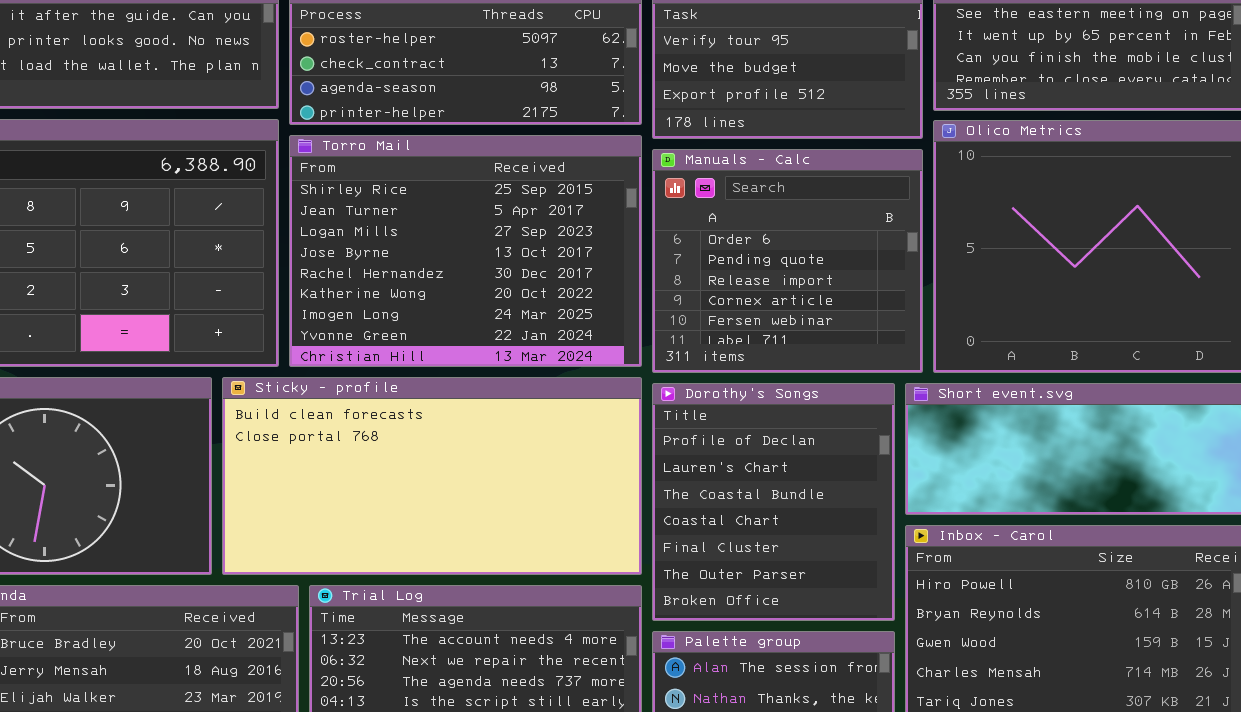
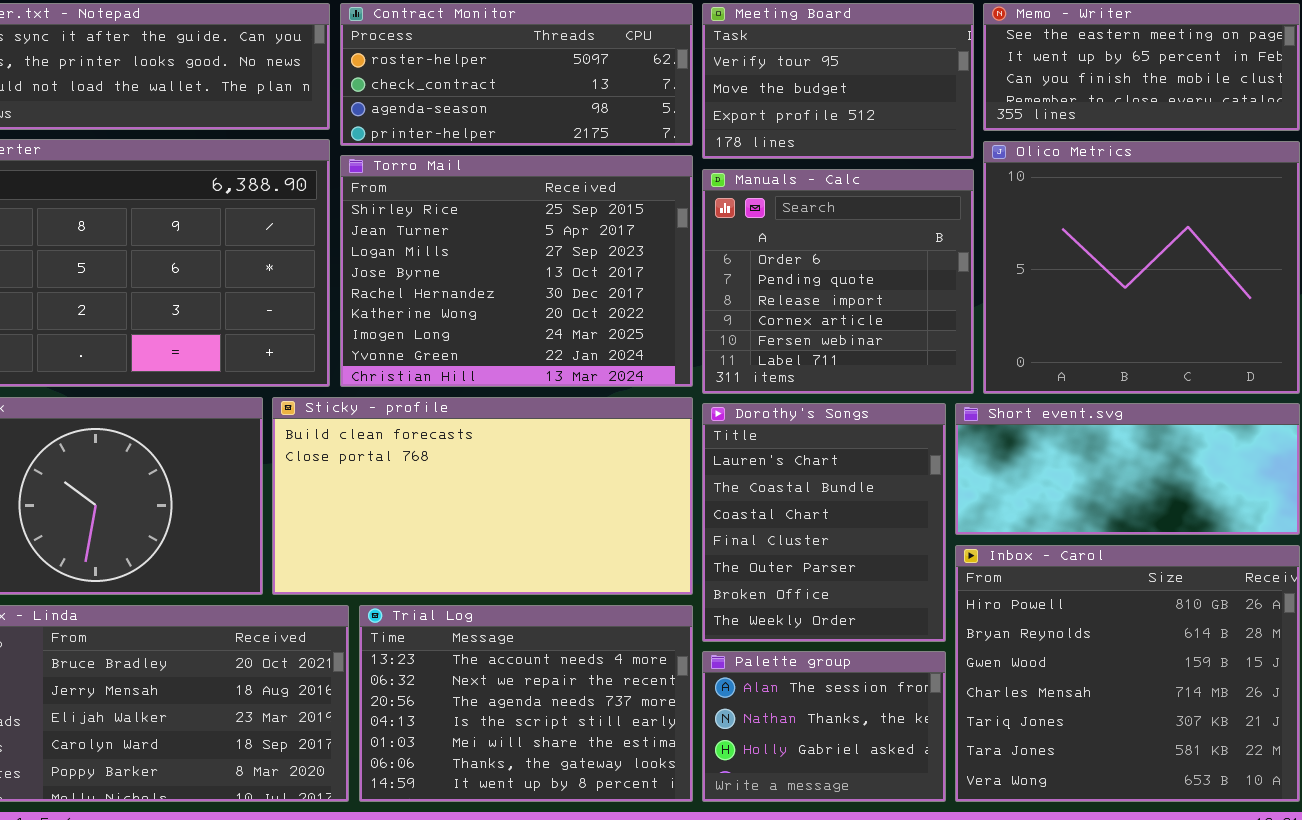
Dorothy's Songs: [652,383,895,621] -> [702,403,946,642], scrolled down 1 row

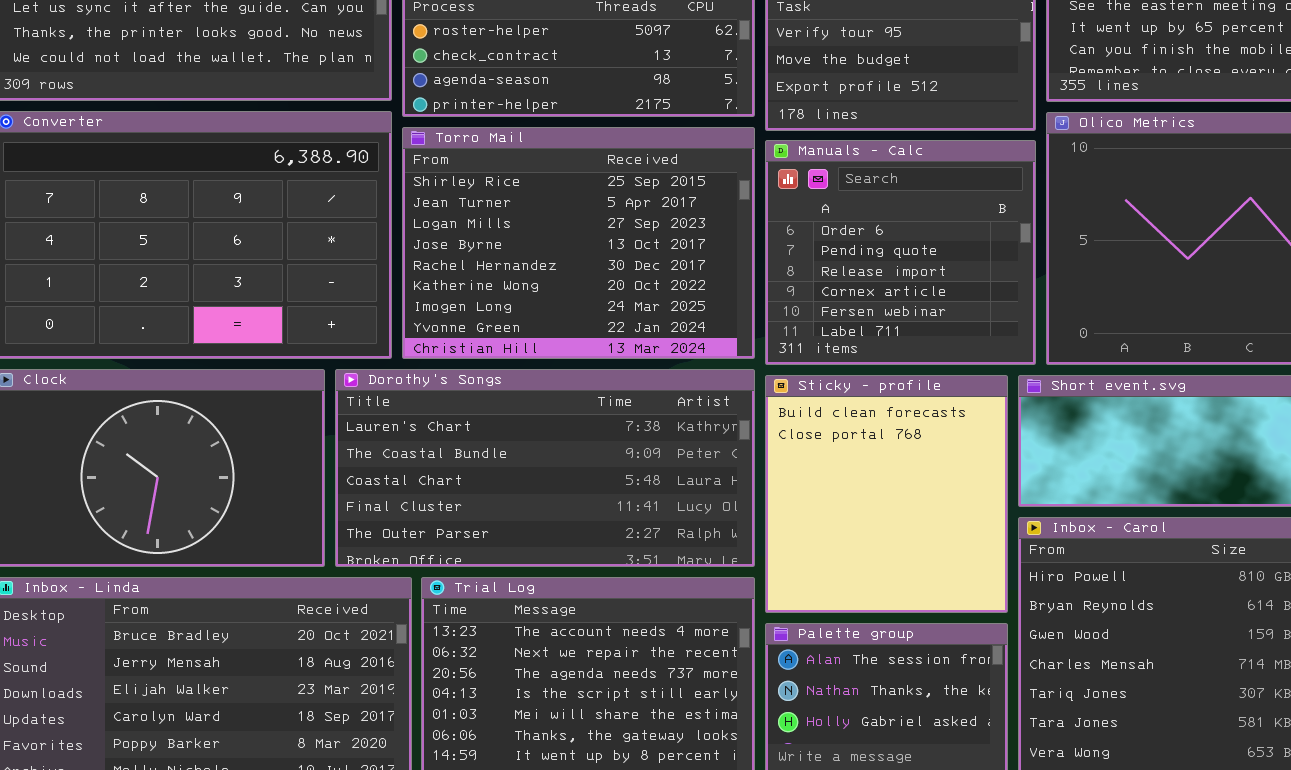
Sticky - profile: [272,397,693,595] -> [765,375,1008,613], moved, resized
Dorothy's Songs: [702,403,946,642] -> [335,369,755,567], moved, resized

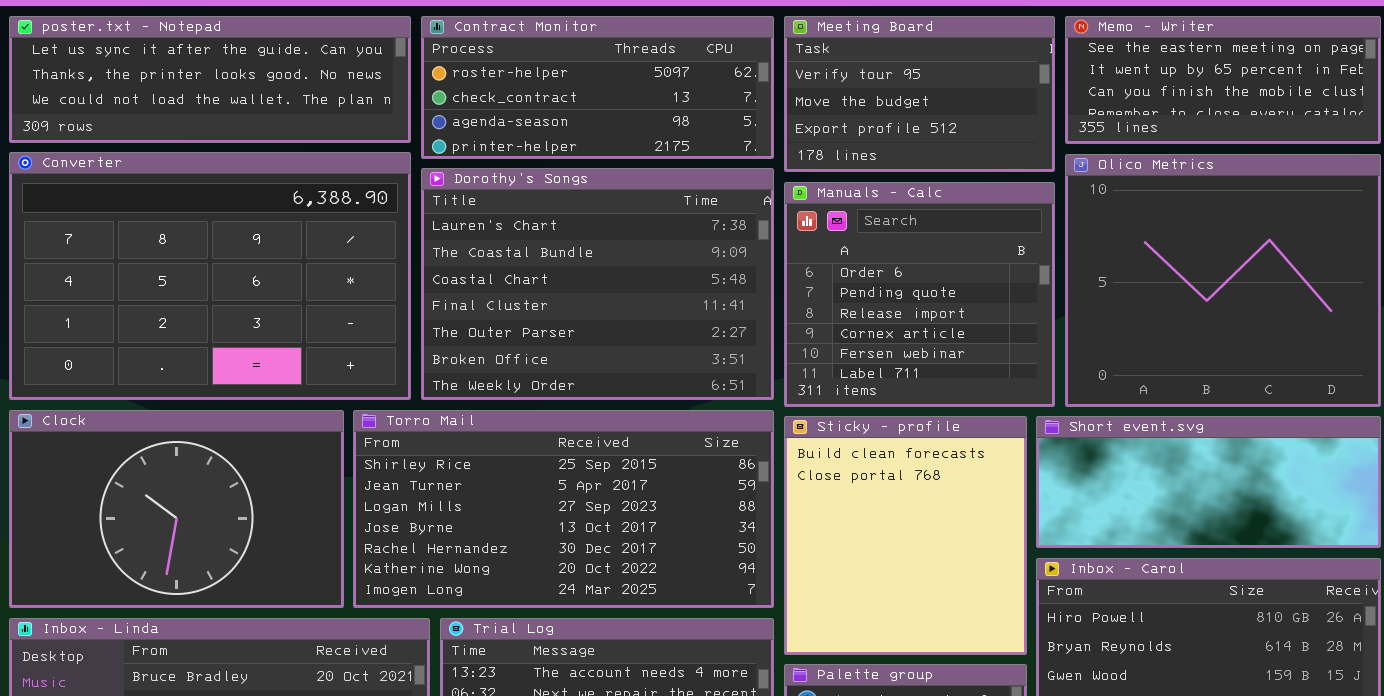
Torro Mail: [402,127,755,359] -> [353,410,774,608], moved, resized
Dorothy's Songs: [335,369,755,567] -> [421,168,774,400], moved, resized

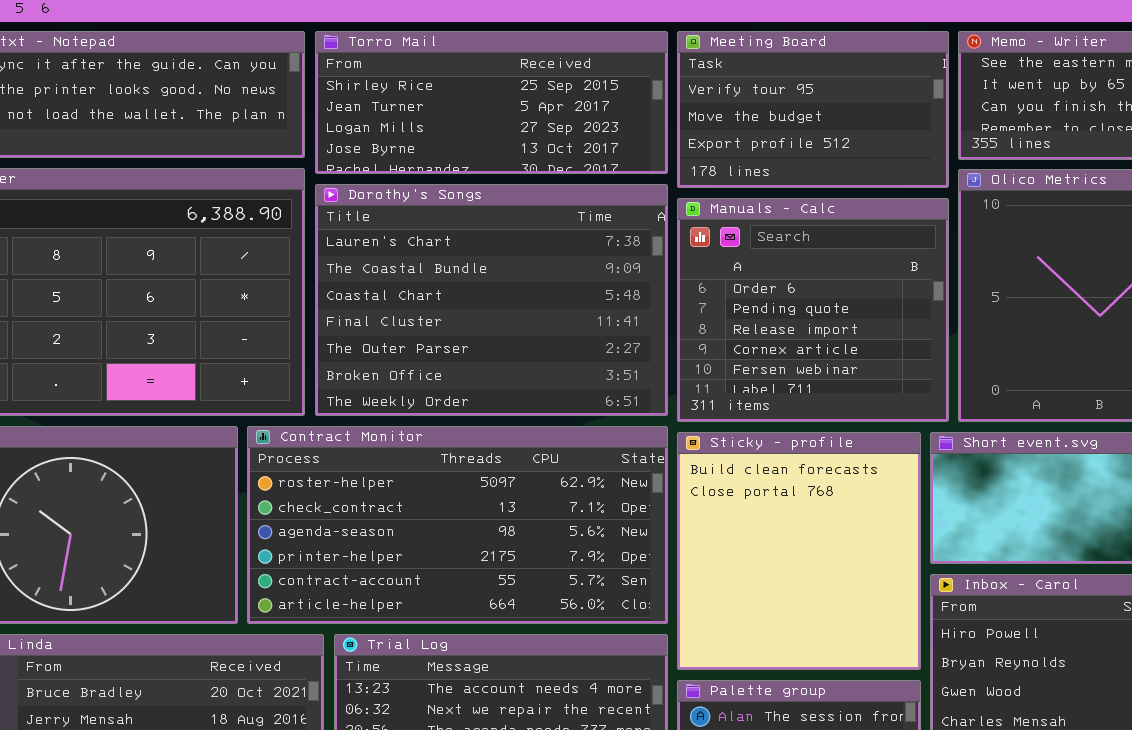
Contract Monitor: [421,16,774,159] -> [247,426,668,624], moved, resized
Torro Mail: [353,410,774,608] -> [315,31,668,174], moved, resized

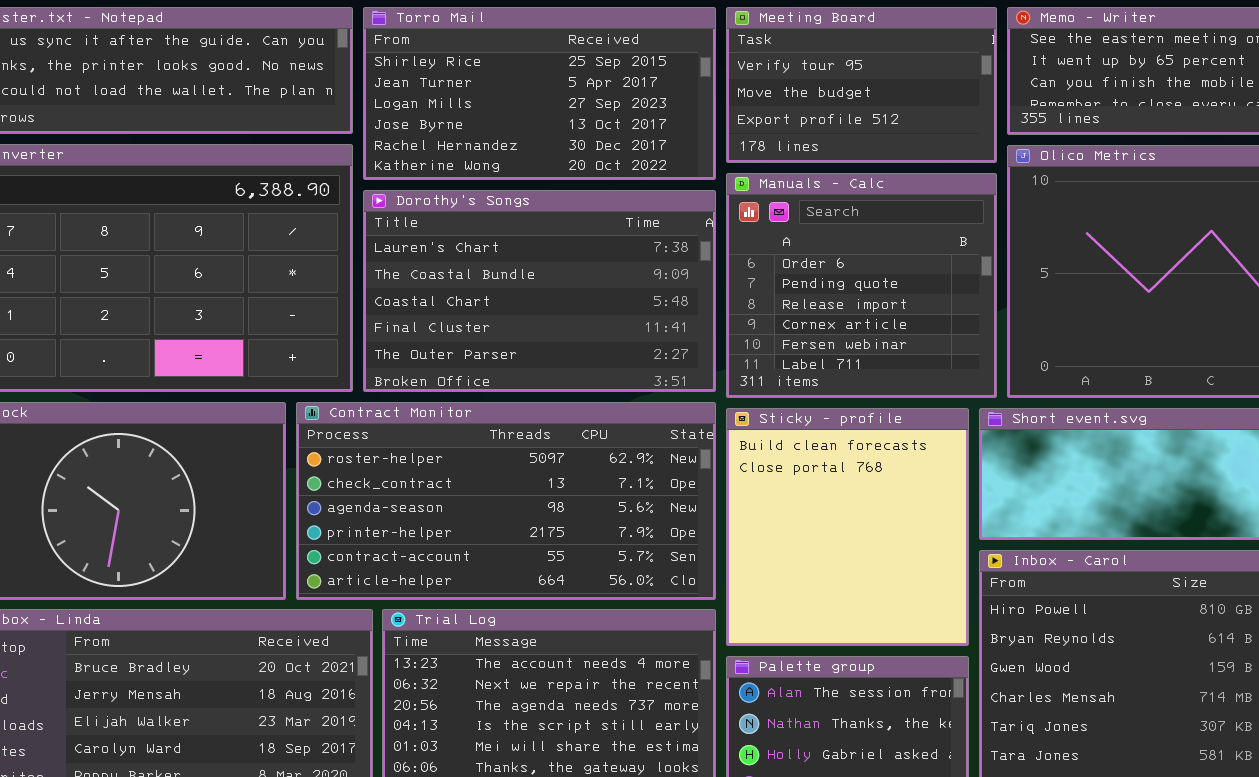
Torro Mail: [315,31,668,174] -> [363,7,716,180], resized
Dorothy's Songs: [315,184,668,416] -> [363,190,716,392], resized

